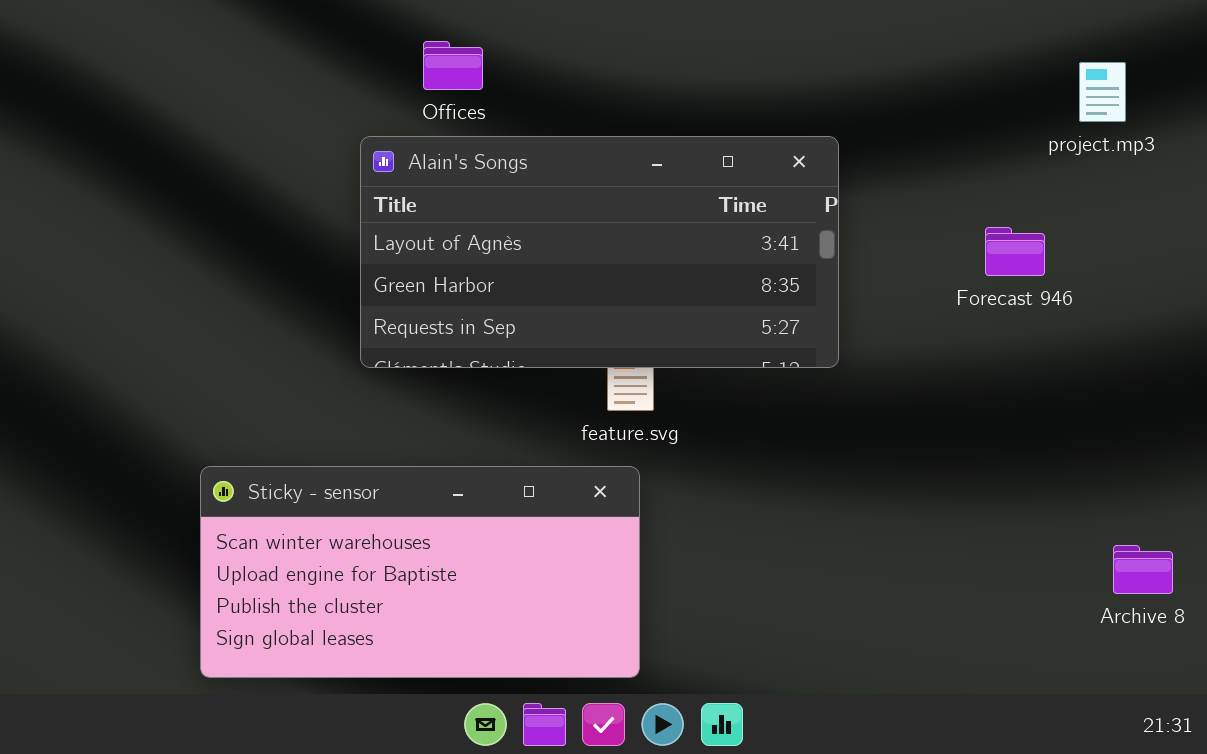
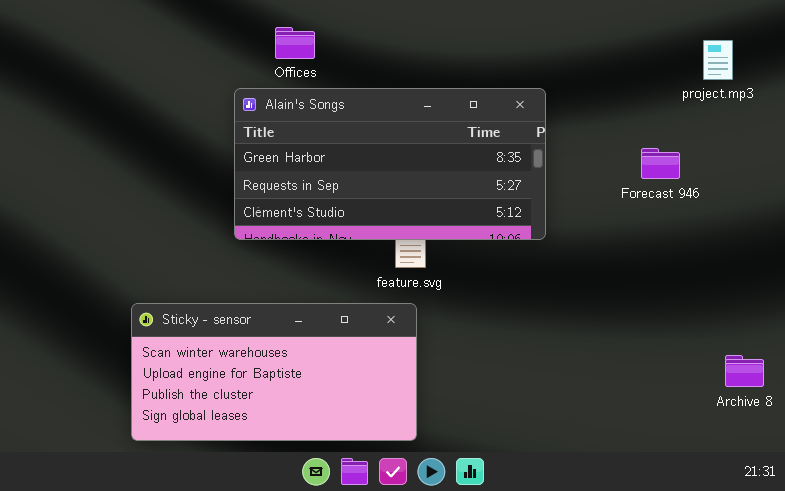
Alain's Songs: [360,136,839,368] -> [234,88,546,240], scrolled down 1 row

